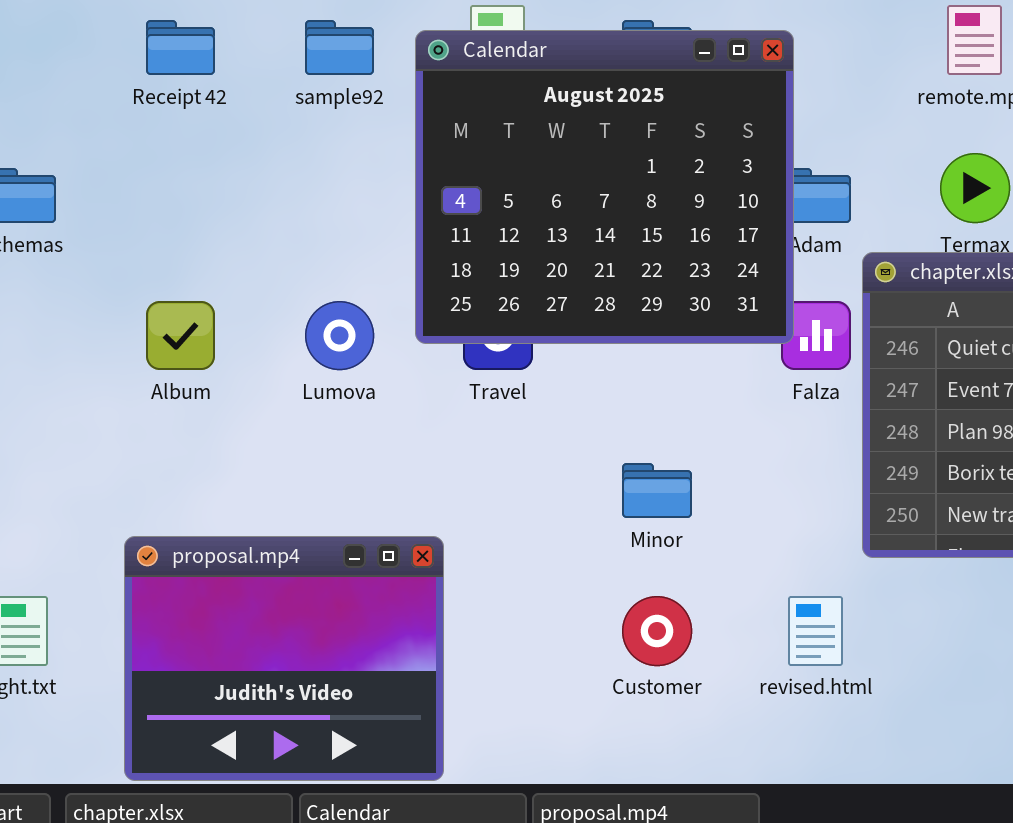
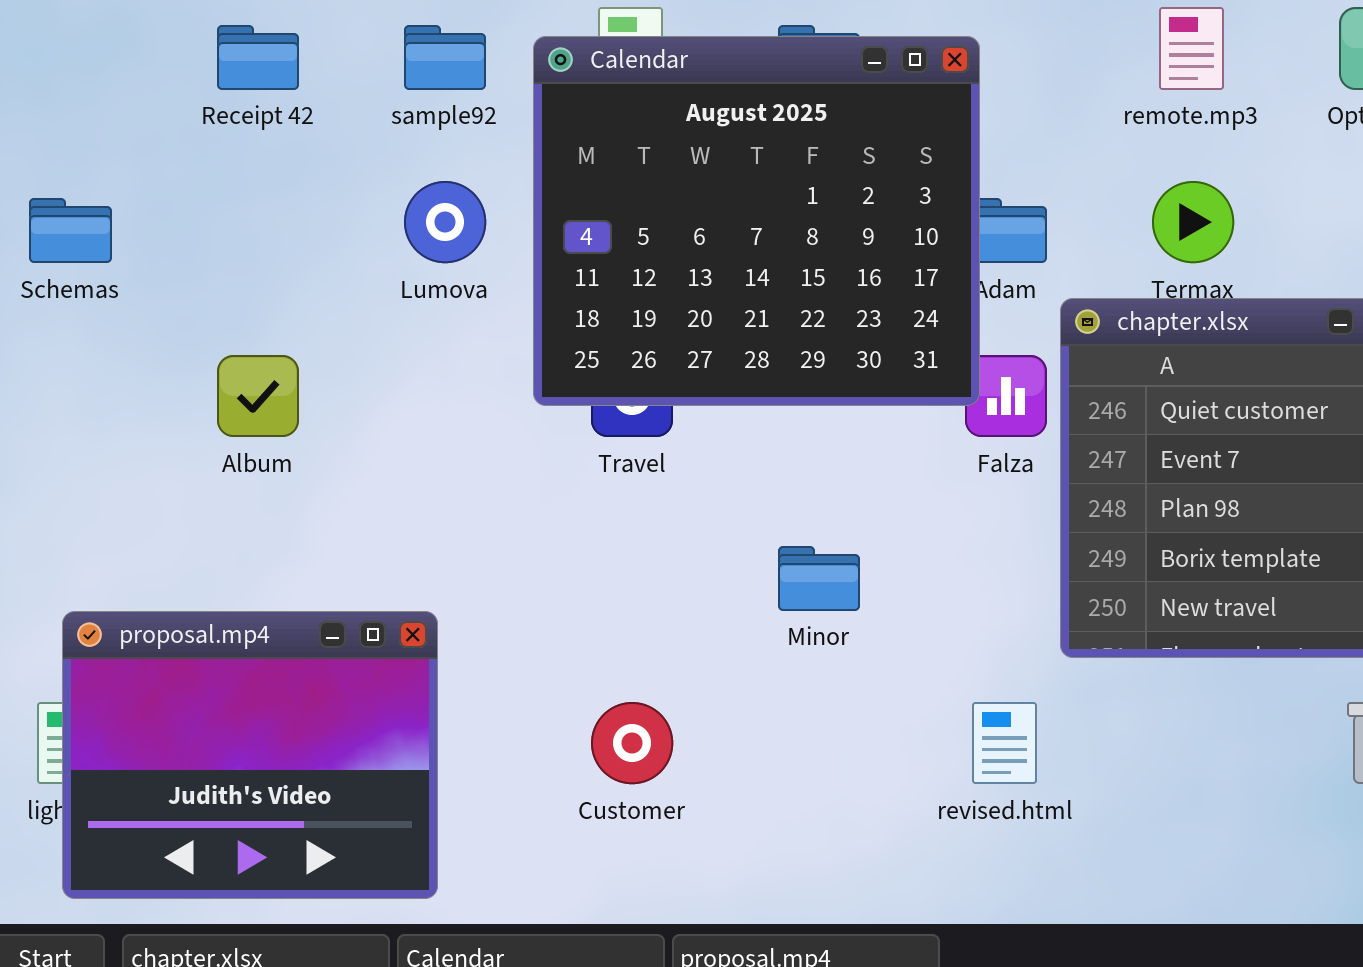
Lumova: [305,301,374,370] -> [404,181,486,263], moved
proposal.mp4: [124,536,444,781] -> [62,611,438,899], moved
Customer: [622,596,692,666] -> [591,702,673,784], moved

